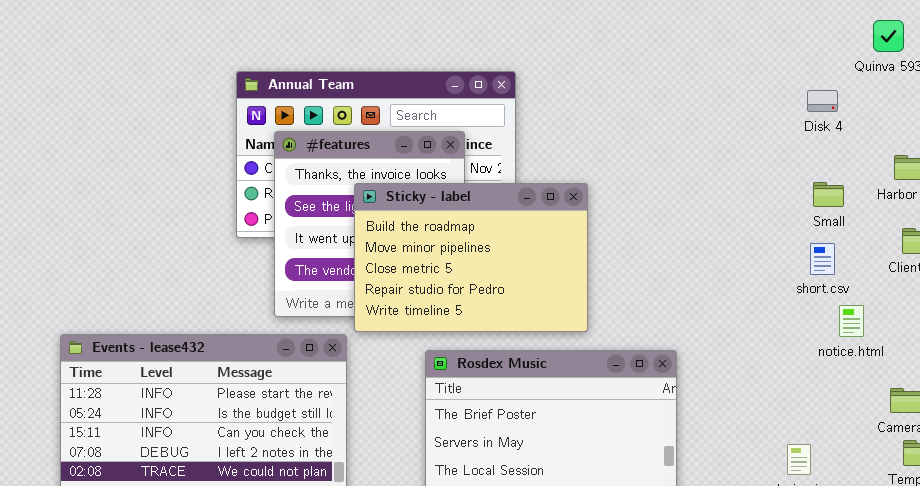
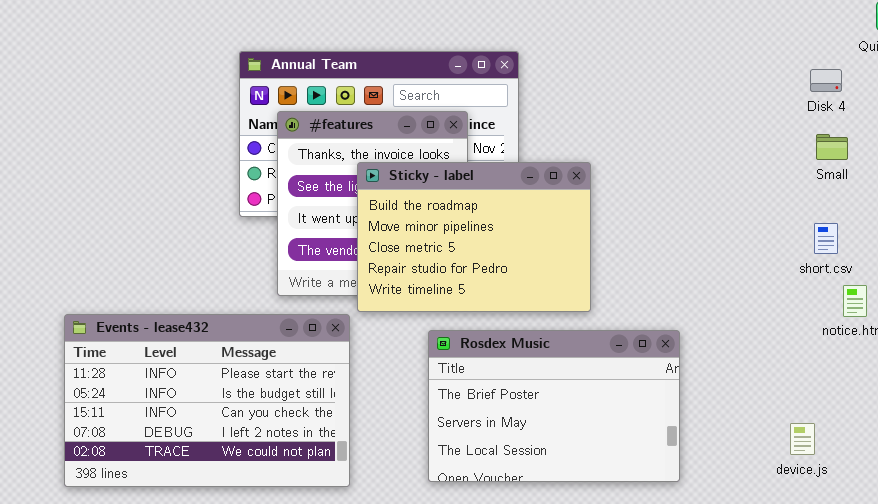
Small: [813,182,844,207] -> [816,134,848,160], moved

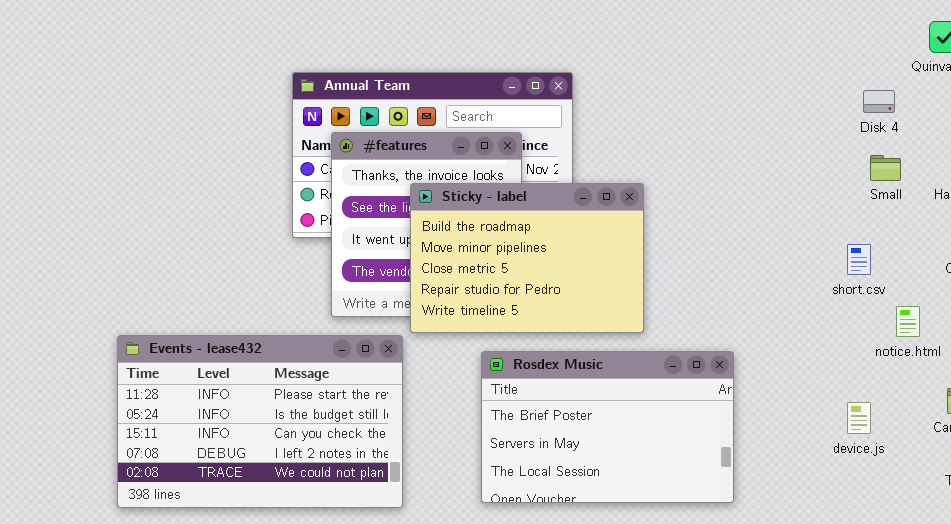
short.csv: [814,223,838,254] -> [847,244,871,275], moved
device.js: [790,423,815,455] -> [847,402,871,434], moved

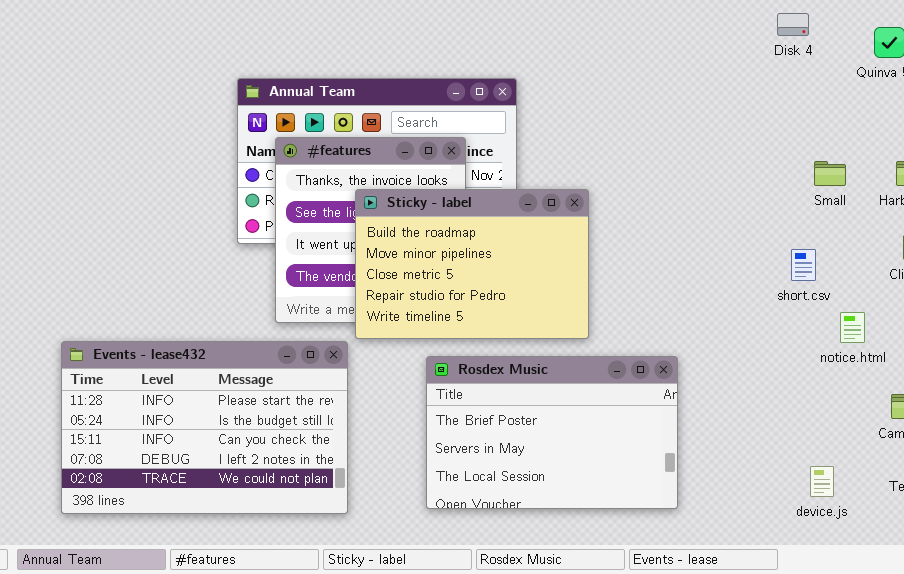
Disk 4: [863,90,895,113] -> [777,13,809,36], moved
device.js: [847,402,871,434] -> [810,466,834,497], moved

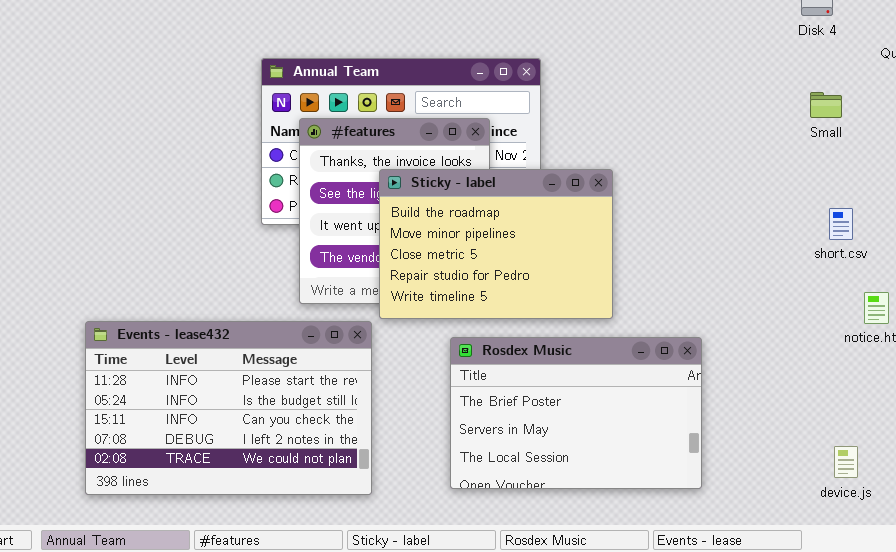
Small: [814,161,846,186] -> [810,92,842,118], moved
short.csv: [791,249,816,281] -> [829,208,853,240], moved

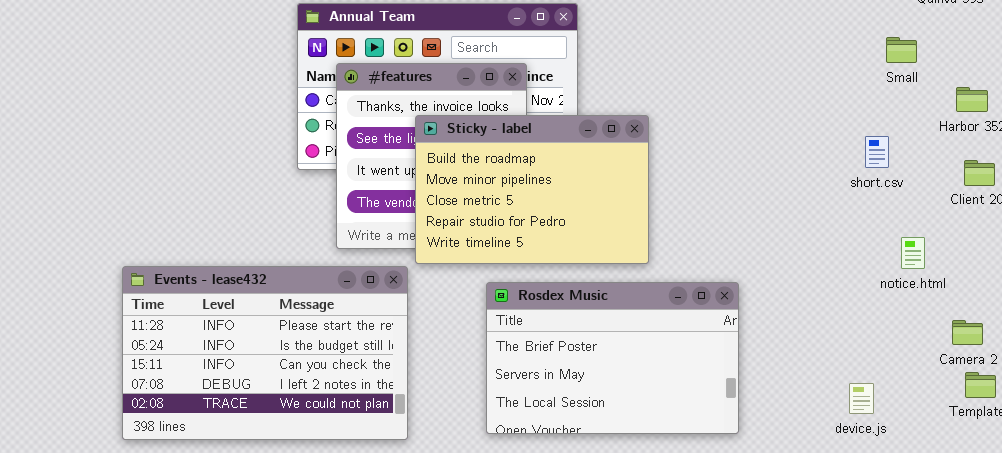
Small: [810,92,842,118] -> [886,37,917,63], moved
short.csv: [829,208,853,240] -> [865,136,889,168], moved
device.js: [834,446,858,478] -> [849,383,874,414], moved

